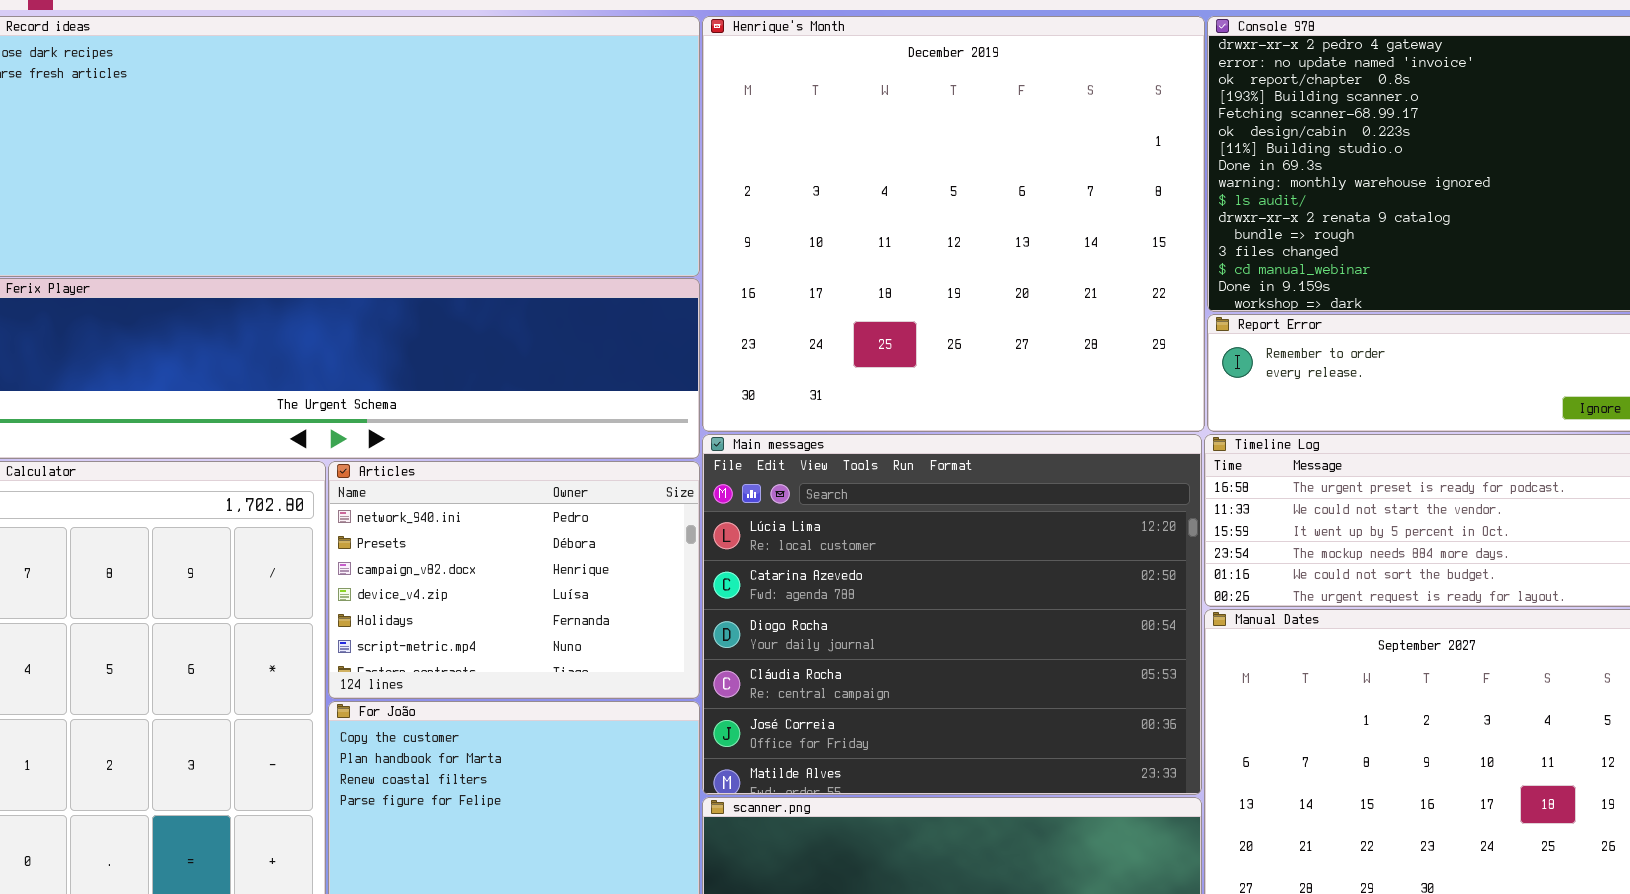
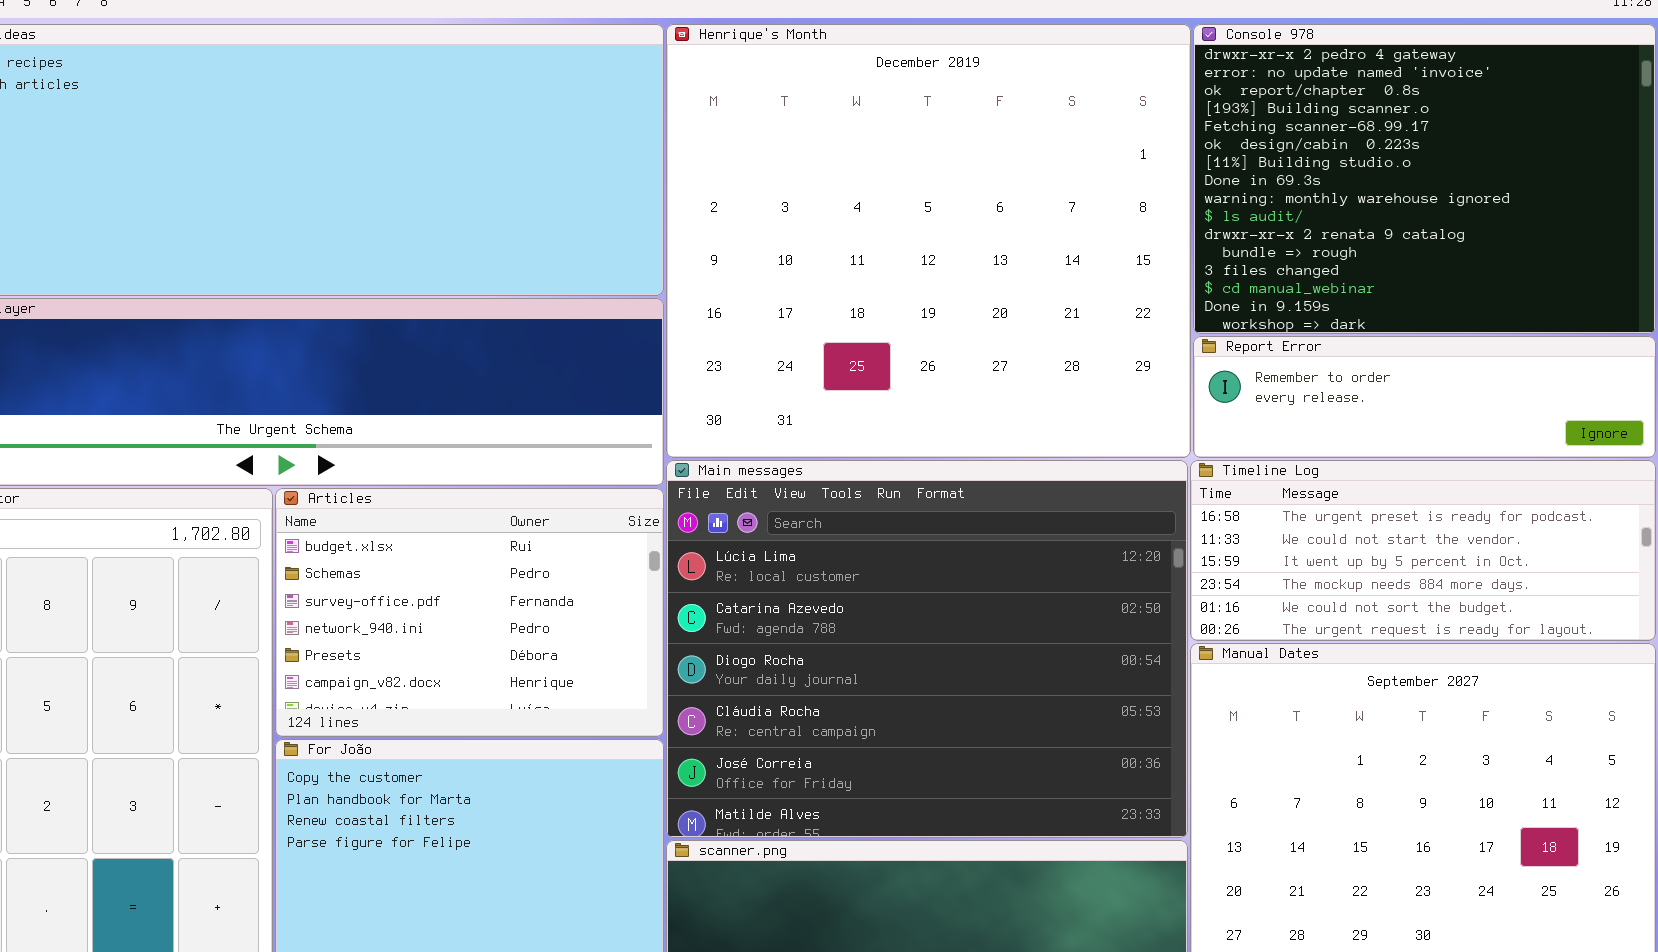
Articles: [328,461,700,699] -> [275,488,664,737], scrolled up 3 rows

